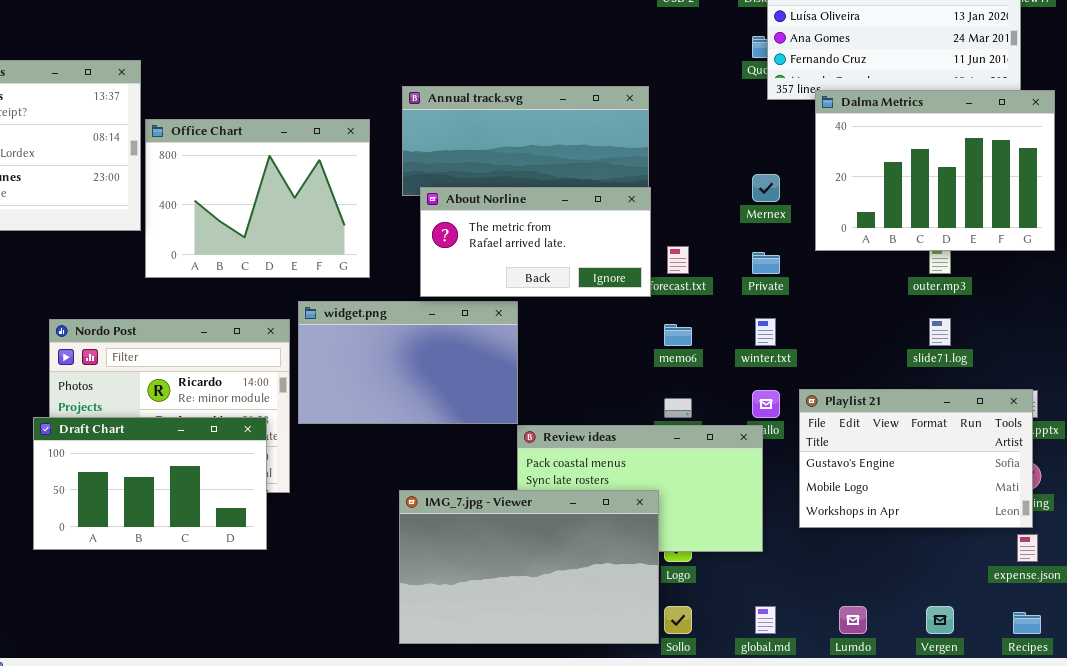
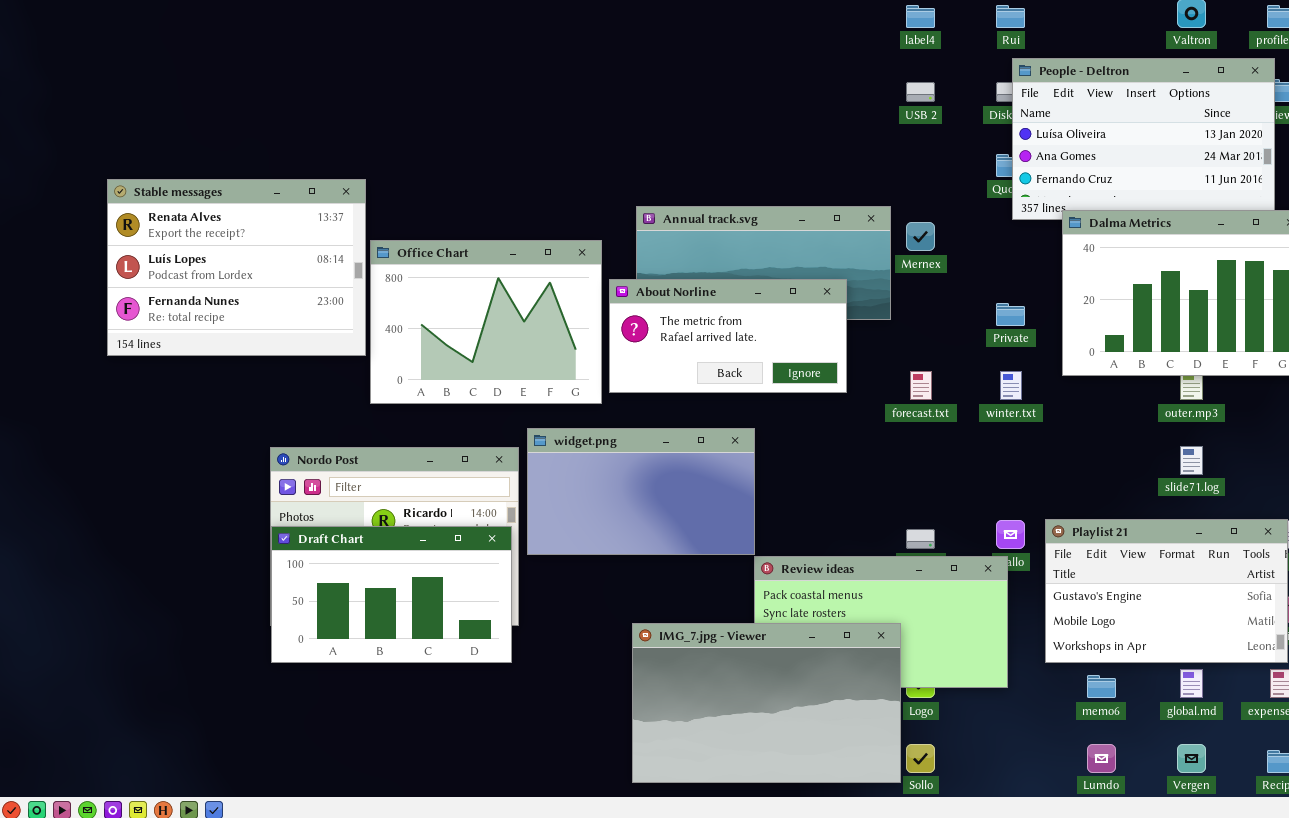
Mernex: [752,174,780,202] -> [906,222,935,251], moved
About Norline: [420,187,651,297] -> [609,279,847,393], moved
Private: [752,252,780,274] -> [996,303,1025,326], moved
winter.txt: [755,318,776,346] -> [1000,371,1022,400], moved
memo6: [664,324,692,346] -> [1087,675,1116,698], moved
Draft Chart: [33,417,267,550] -> [271,526,512,663], moved
global.md: [755,606,776,634] -> [1180,669,1203,698], moved

